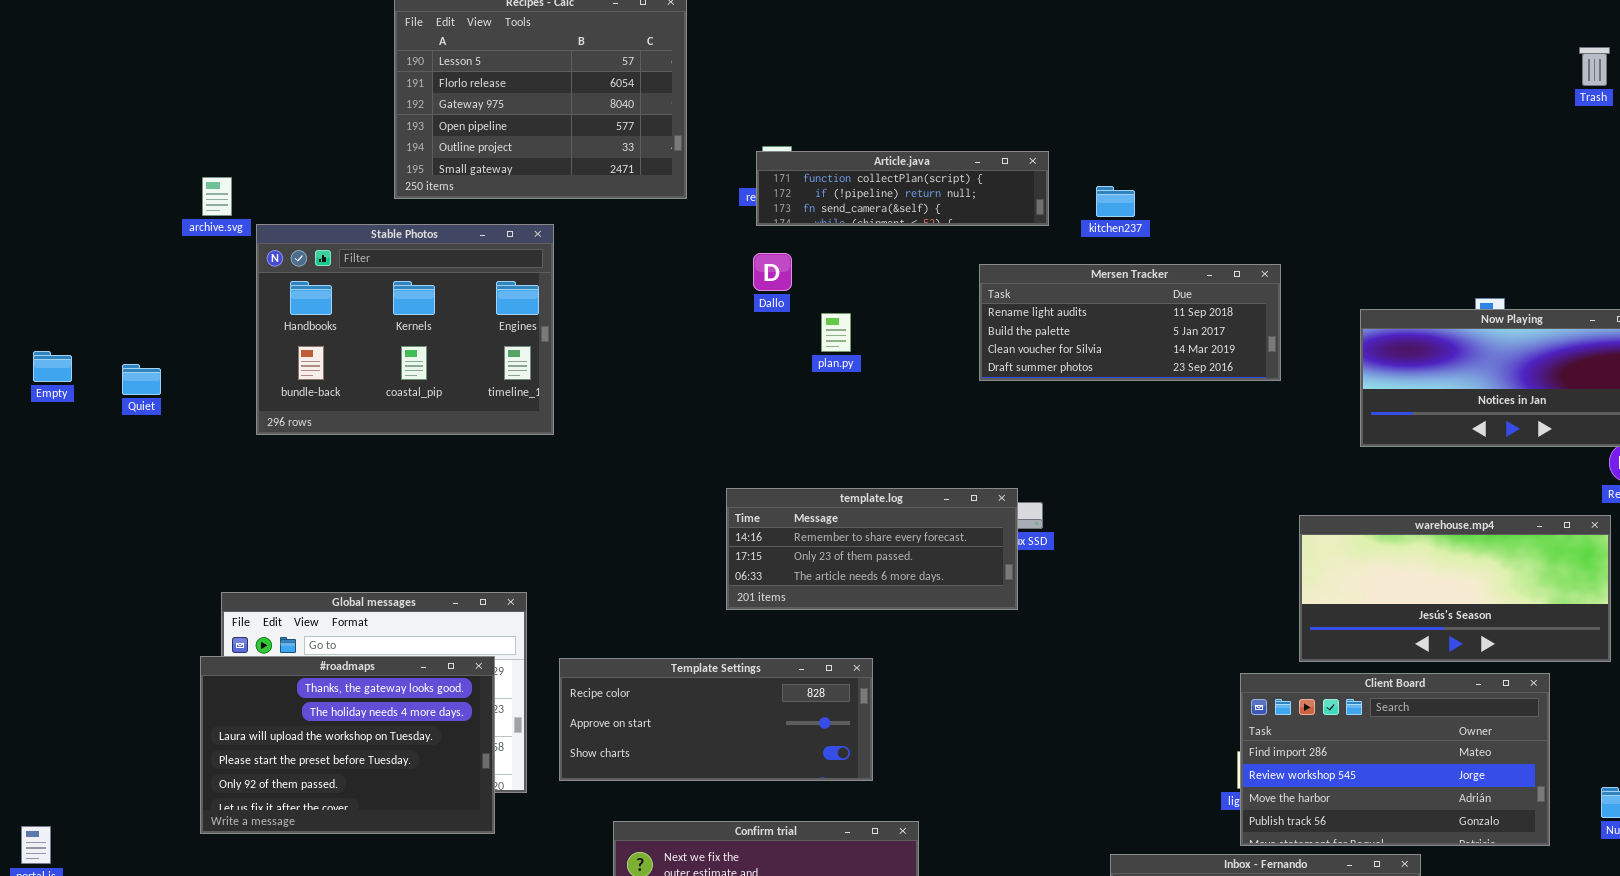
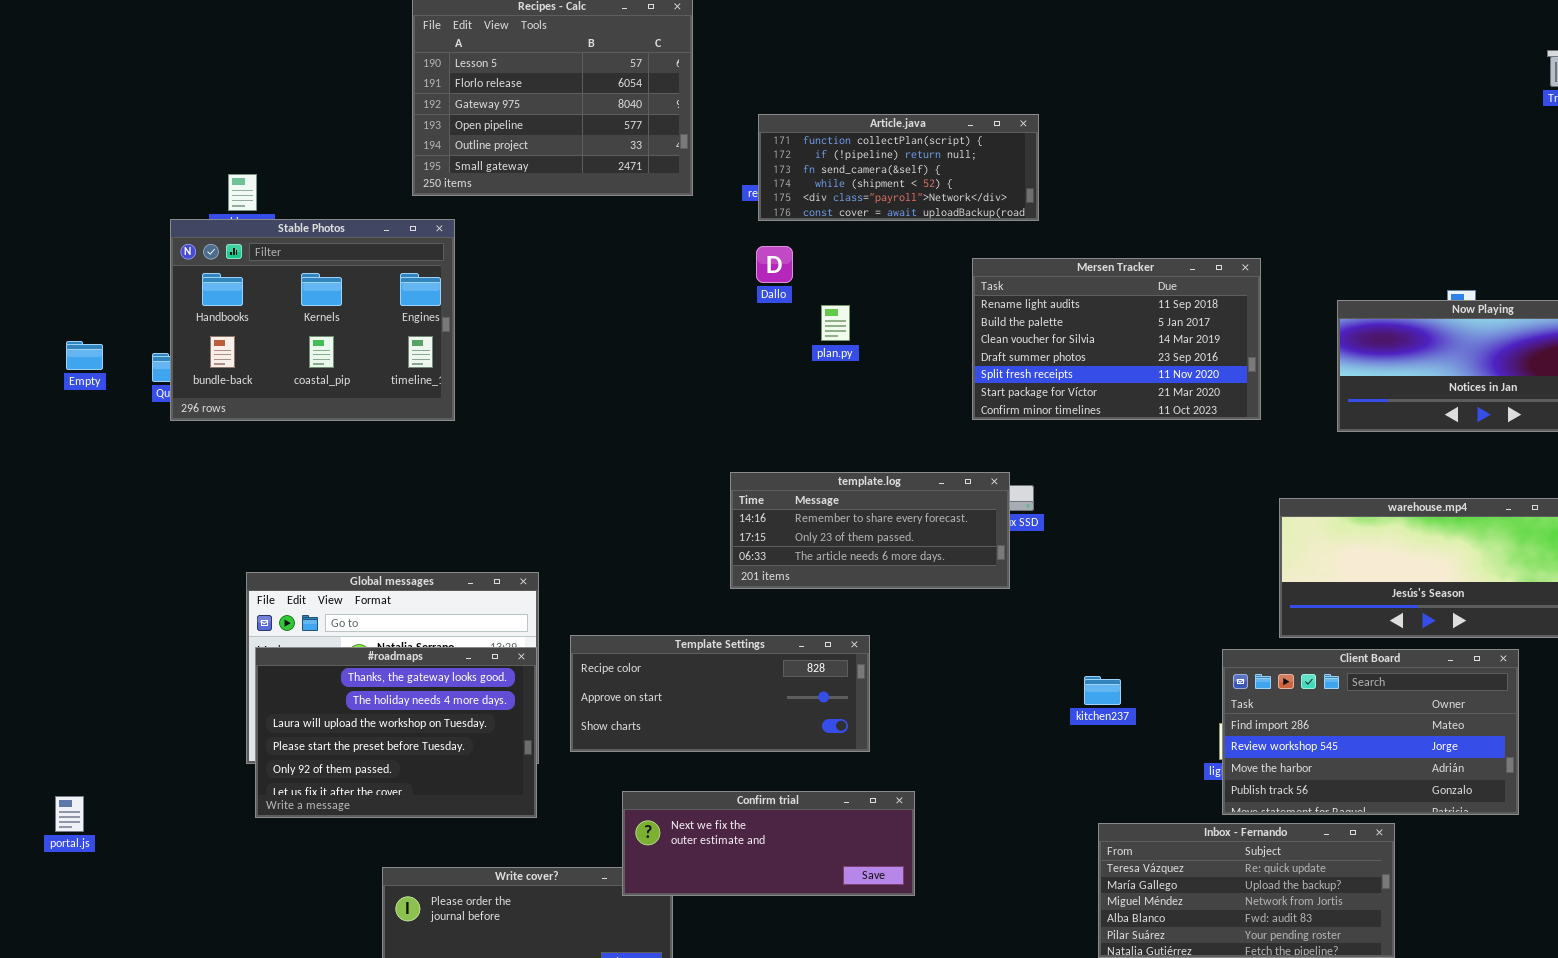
Article.java: [756,151,1049,226] -> [758,114,1039,221], resized
kitchen237: [1096,186,1135,217] -> [1084,676,1121,705], moved
Stable Photos: [256,224,554,435] -> [170,219,455,421], moved
Mersen Tracker: [979,264,1281,381] -> [972,258,1261,420], resized
#roadmaps: [200,656,495,834] -> [255,647,537,818], moved

